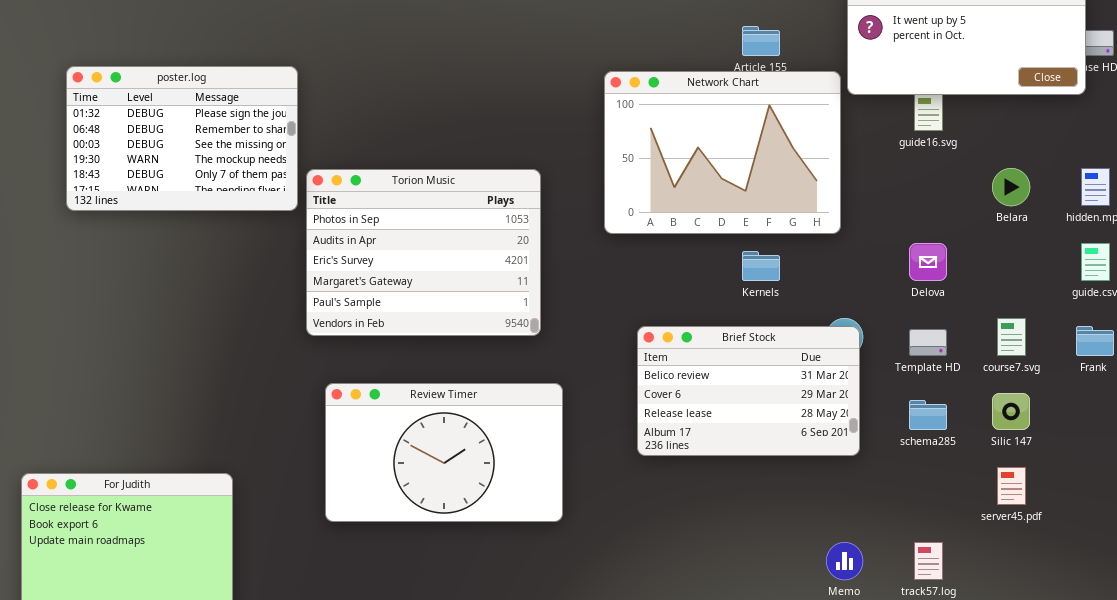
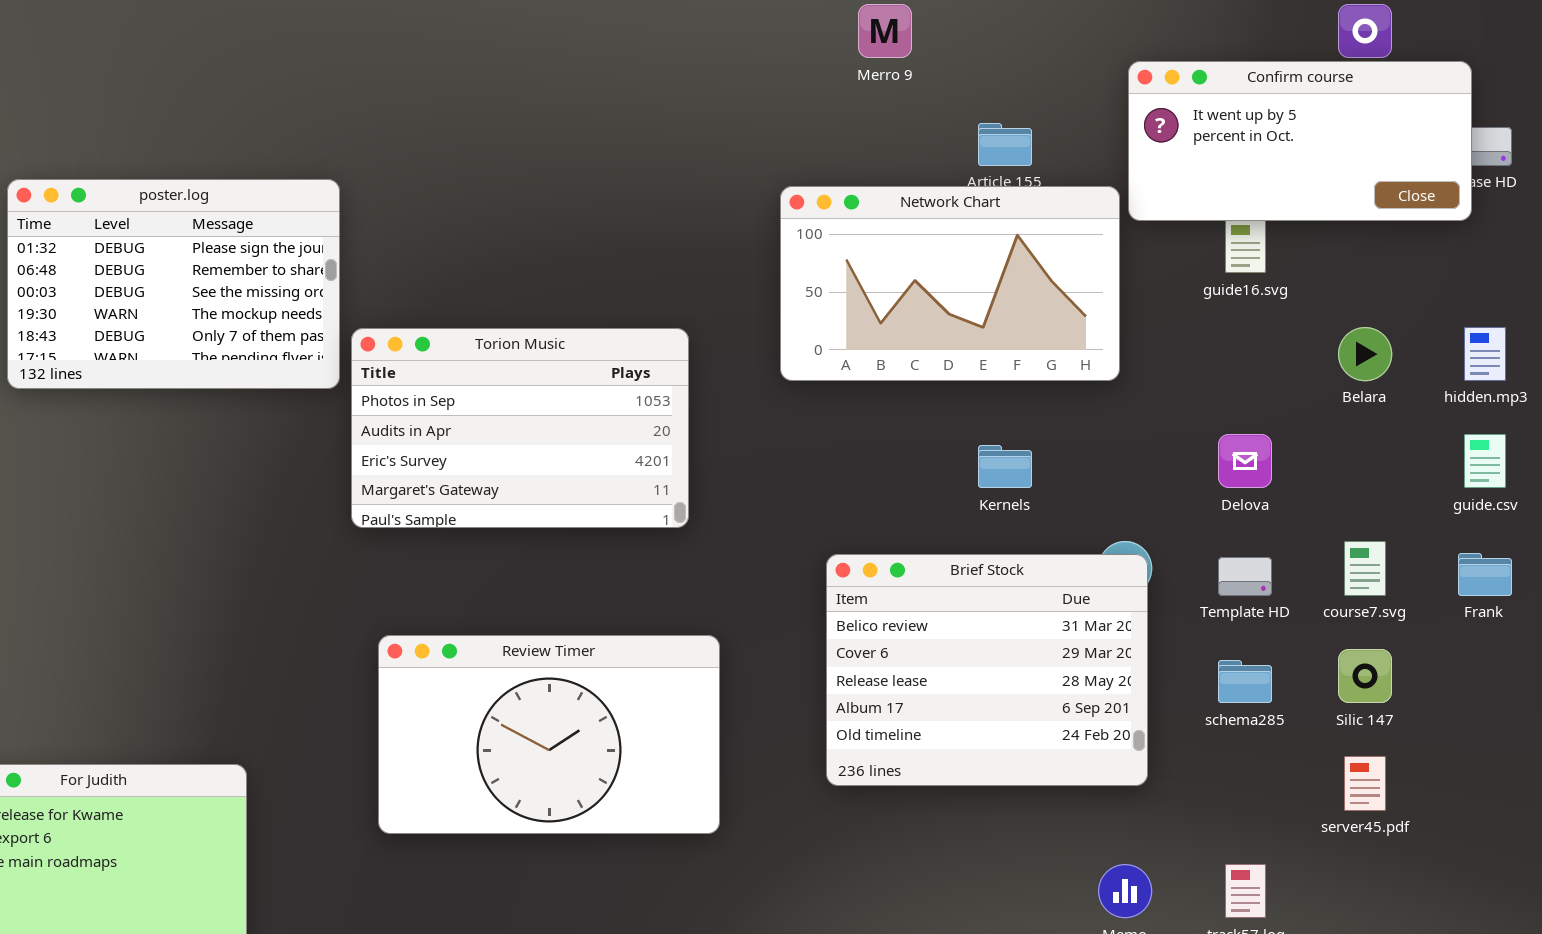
Network Chart: [604,71,841,234] -> [780,186,1120,381], resized
Torion Music: [306,169,541,336] -> [351,328,689,528], resized
Brief Stock: [637,326,860,456] -> [826,554,1148,786], resized

